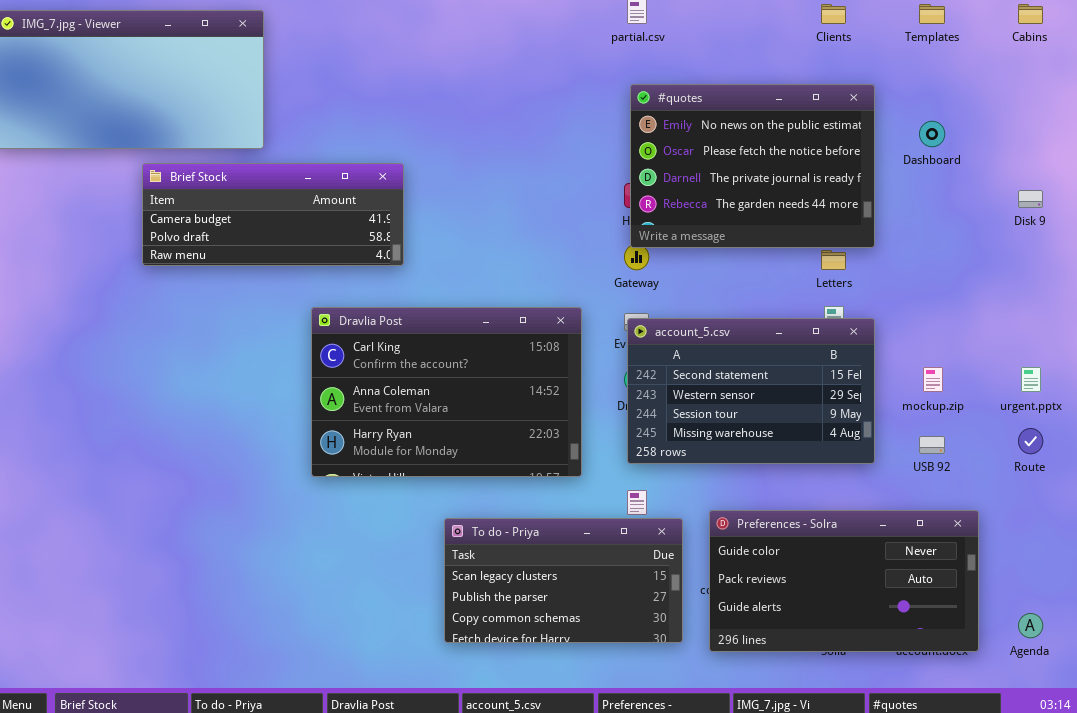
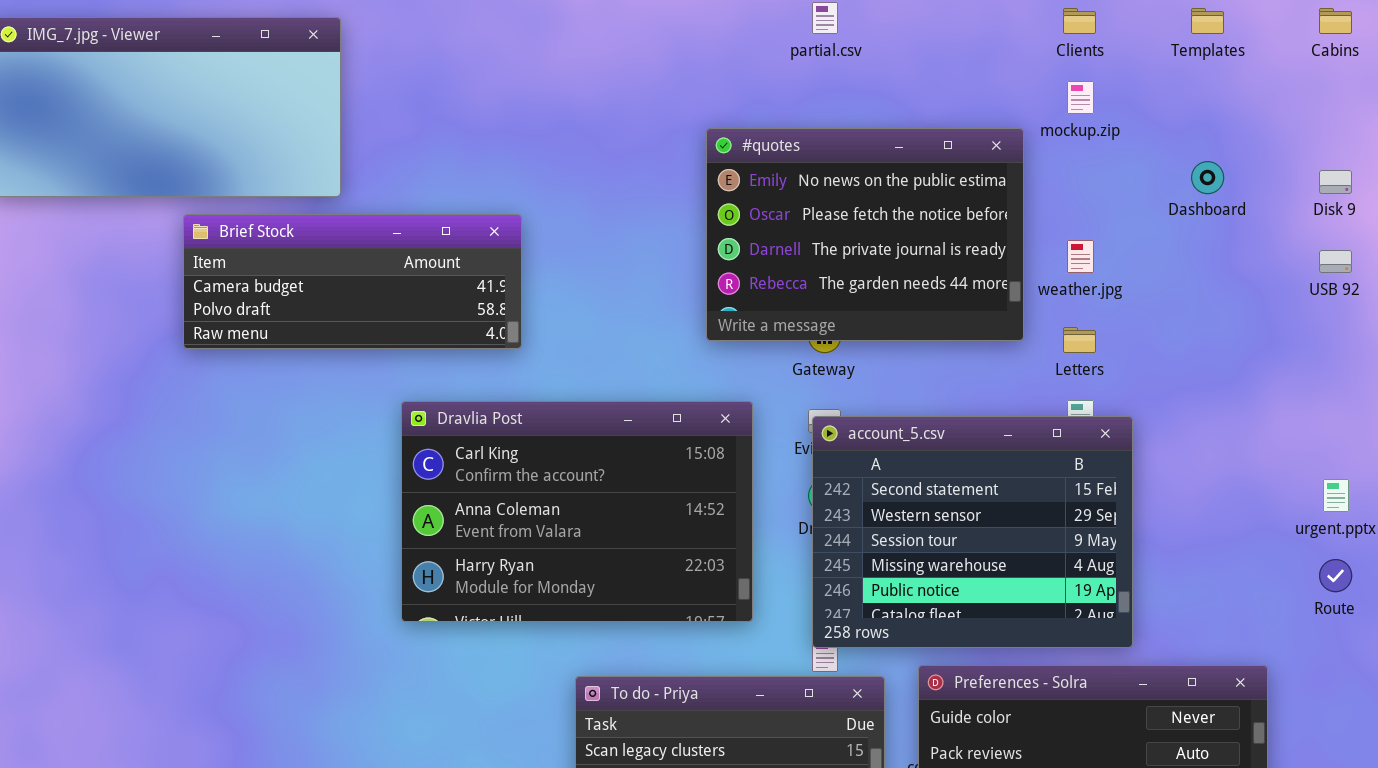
#quotes: [630,84,875,248] -> [706,128,1024,341], moved
Disk 9: [1018,190,1043,208] -> [1319,170,1352,194], moved
account_5.csv: [627,318,875,464] -> [812,416,1133,648], resized
mockup.zip: [923,367,943,392] -> [1067,81,1094,114], moved
USB 92: [919,436,945,454] -> [1319,250,1352,273], moved

